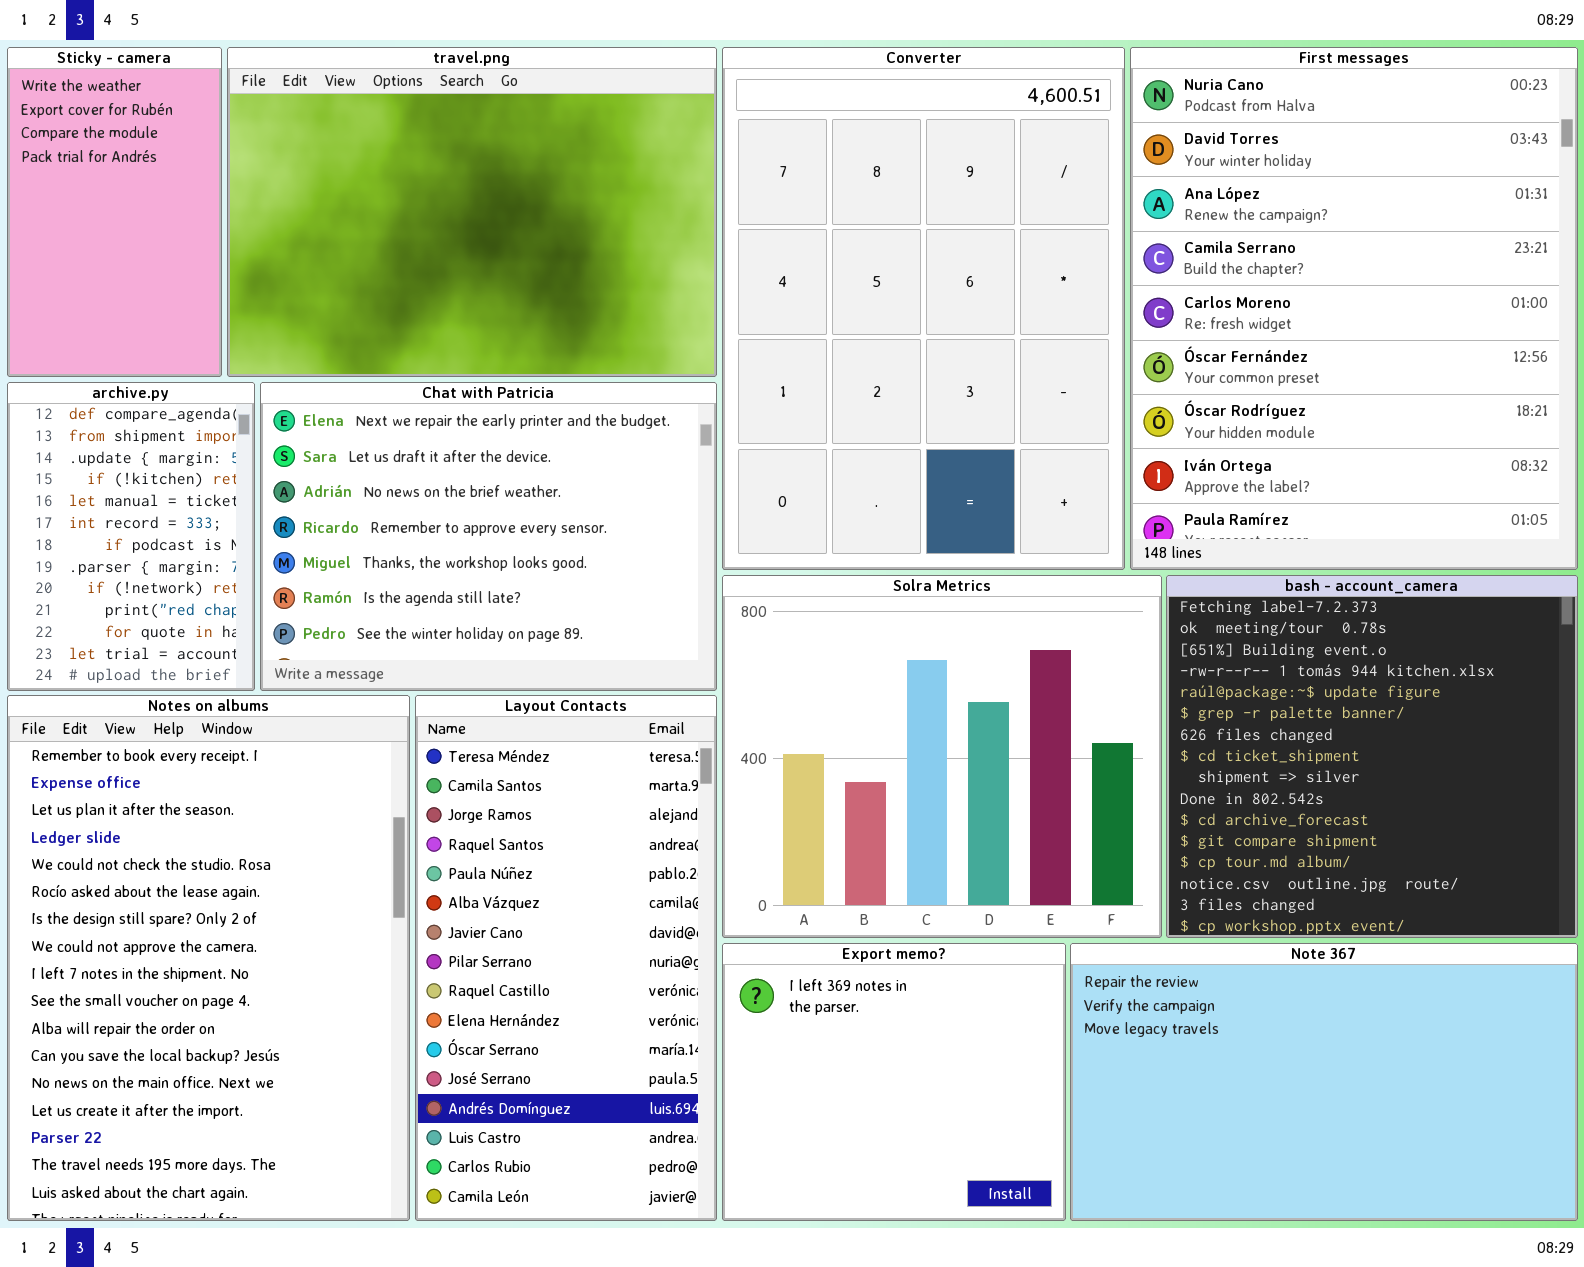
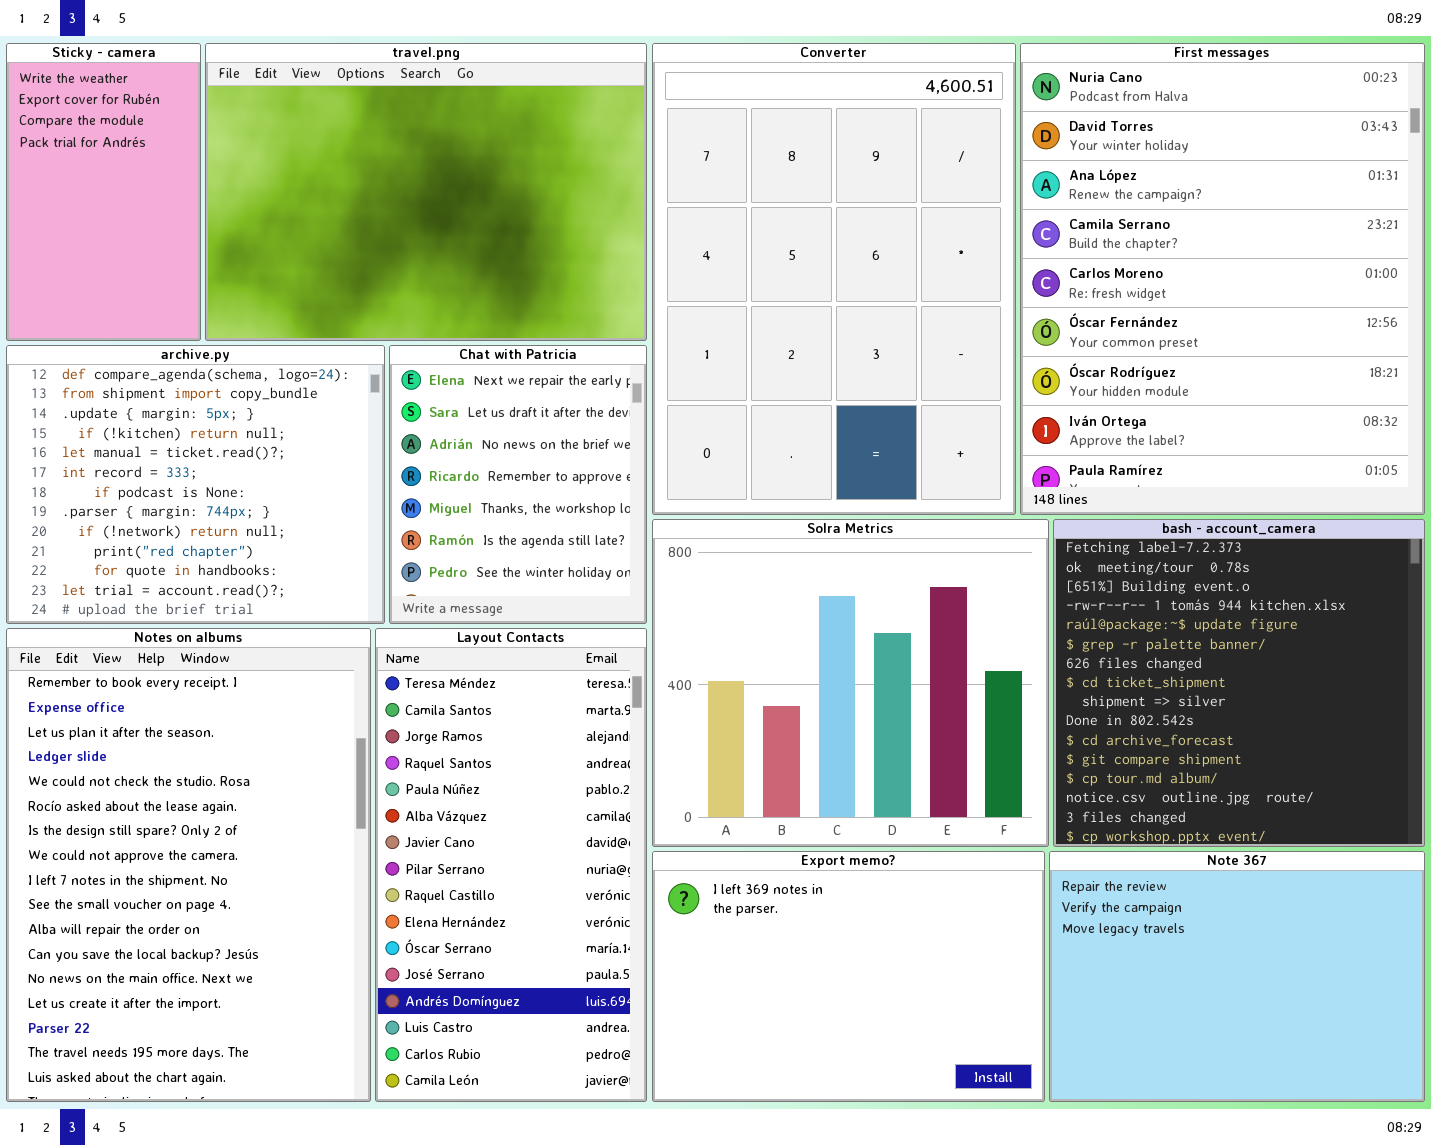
archive.py: [7,382,255,691] -> [6,345,385,624], resized
Chat with Patricia: [260,382,717,691] -> [389,345,647,624], resized
Export memo?: [722,943,1066,1221] -> [652,851,1045,1102], resized
Note 367: [1070,943,1578,1221] -> [1049,851,1425,1102], resized

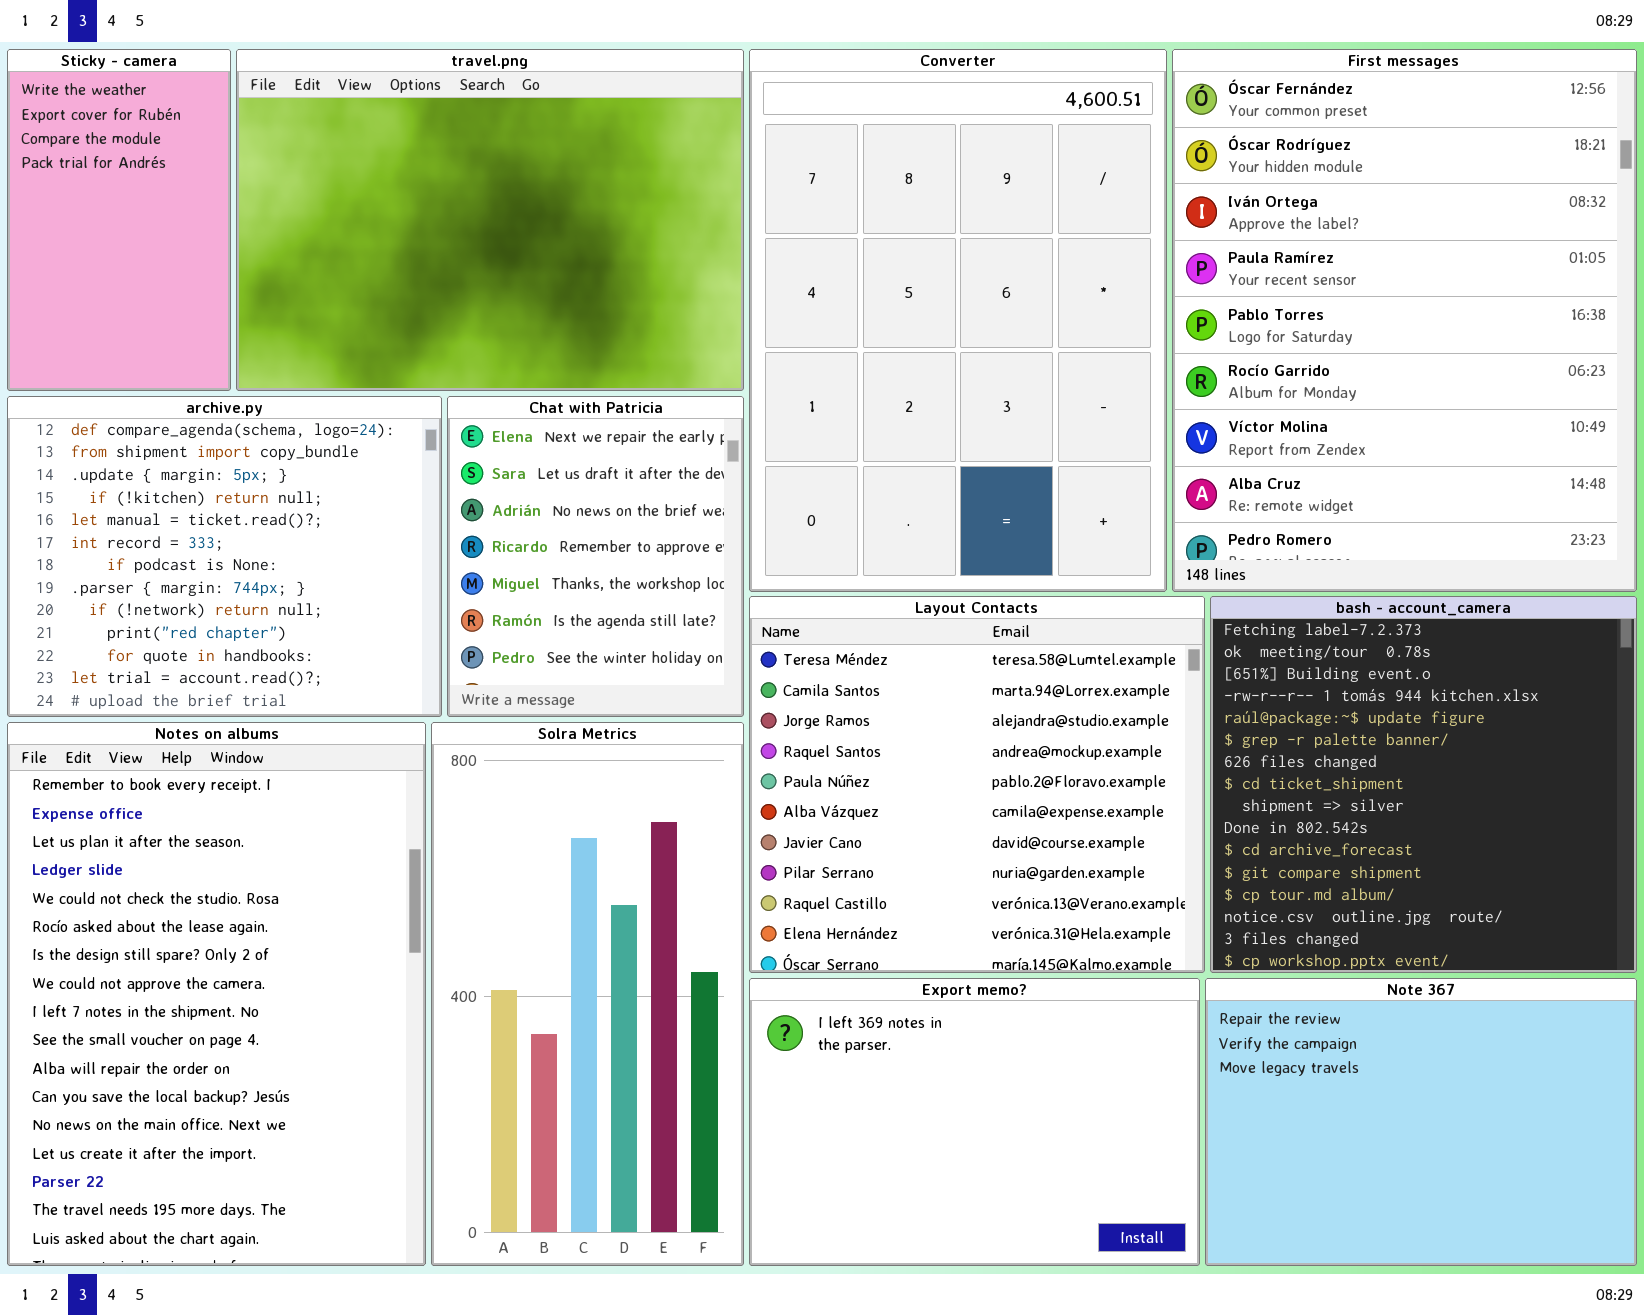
First messages: [1020,43,1425,515] -> [1172,49,1637,592], scrolled down 5 rows
Solra Metrics: [652,519,1049,847] -> [431,722,744,1266], moved, resized
Layout Contacts: [375,628,647,1102] -> [749,596,1205,973], moved, resized

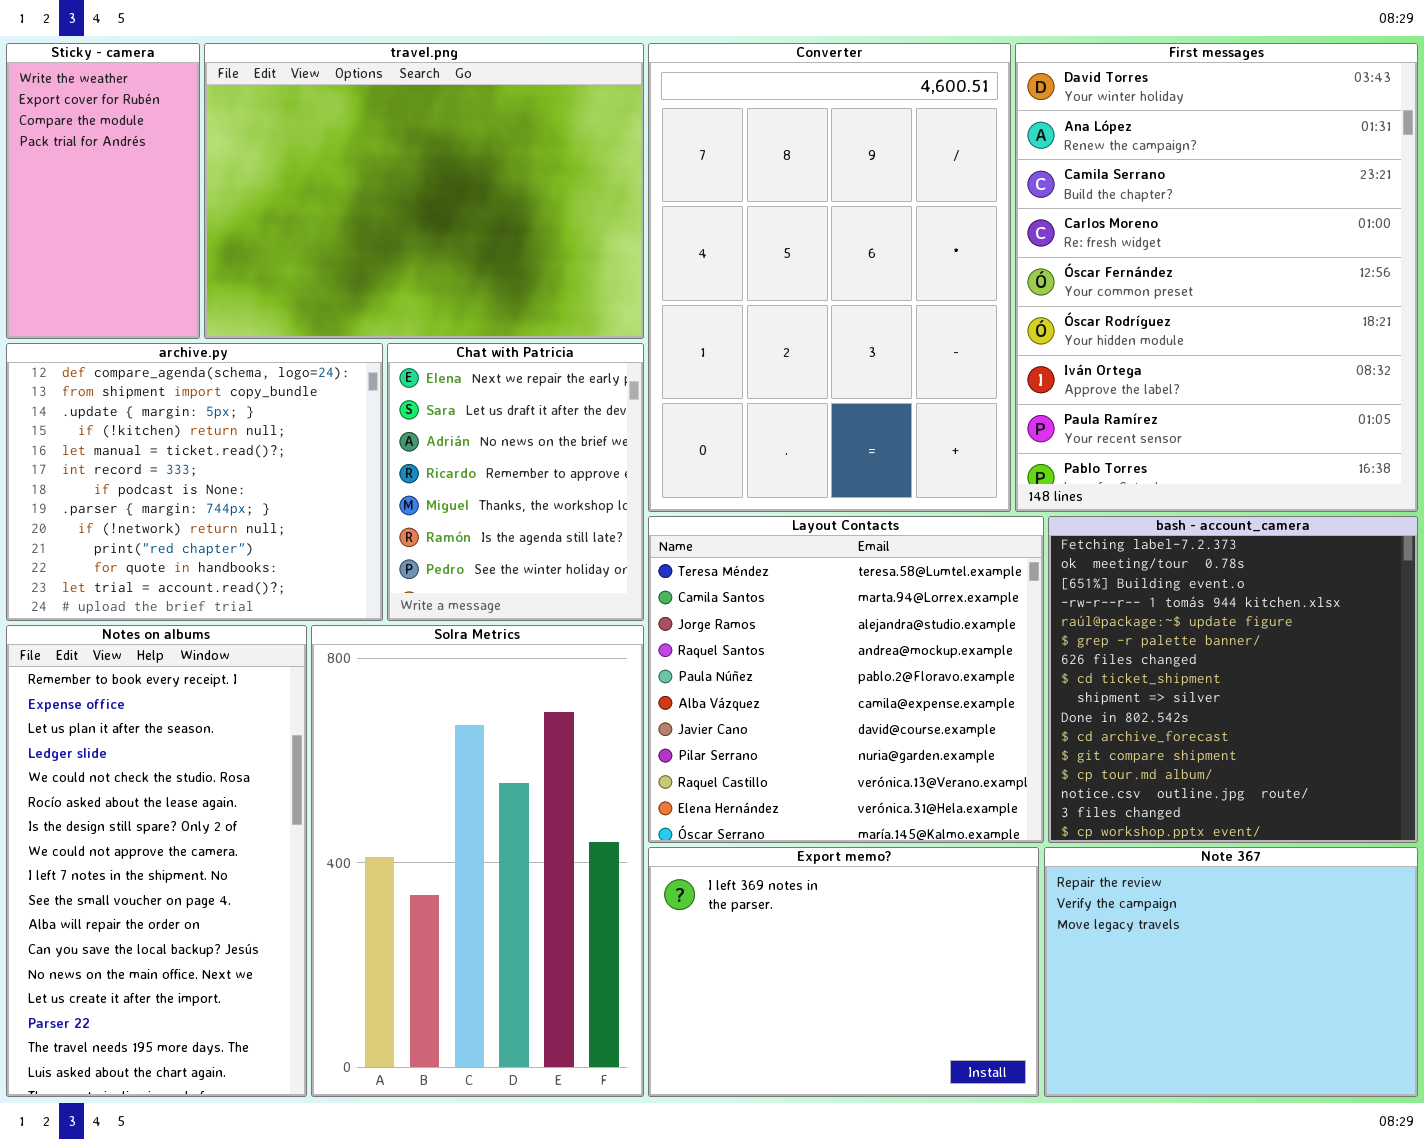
First messages: [1172,49,1637,592] -> [1015,43,1418,512], scrolled up 4 rows
Notes on albums: [7,722,426,1266] -> [6,625,307,1097], resized
Solra Metrics: [431,722,744,1266] -> [311,625,644,1097], resized

